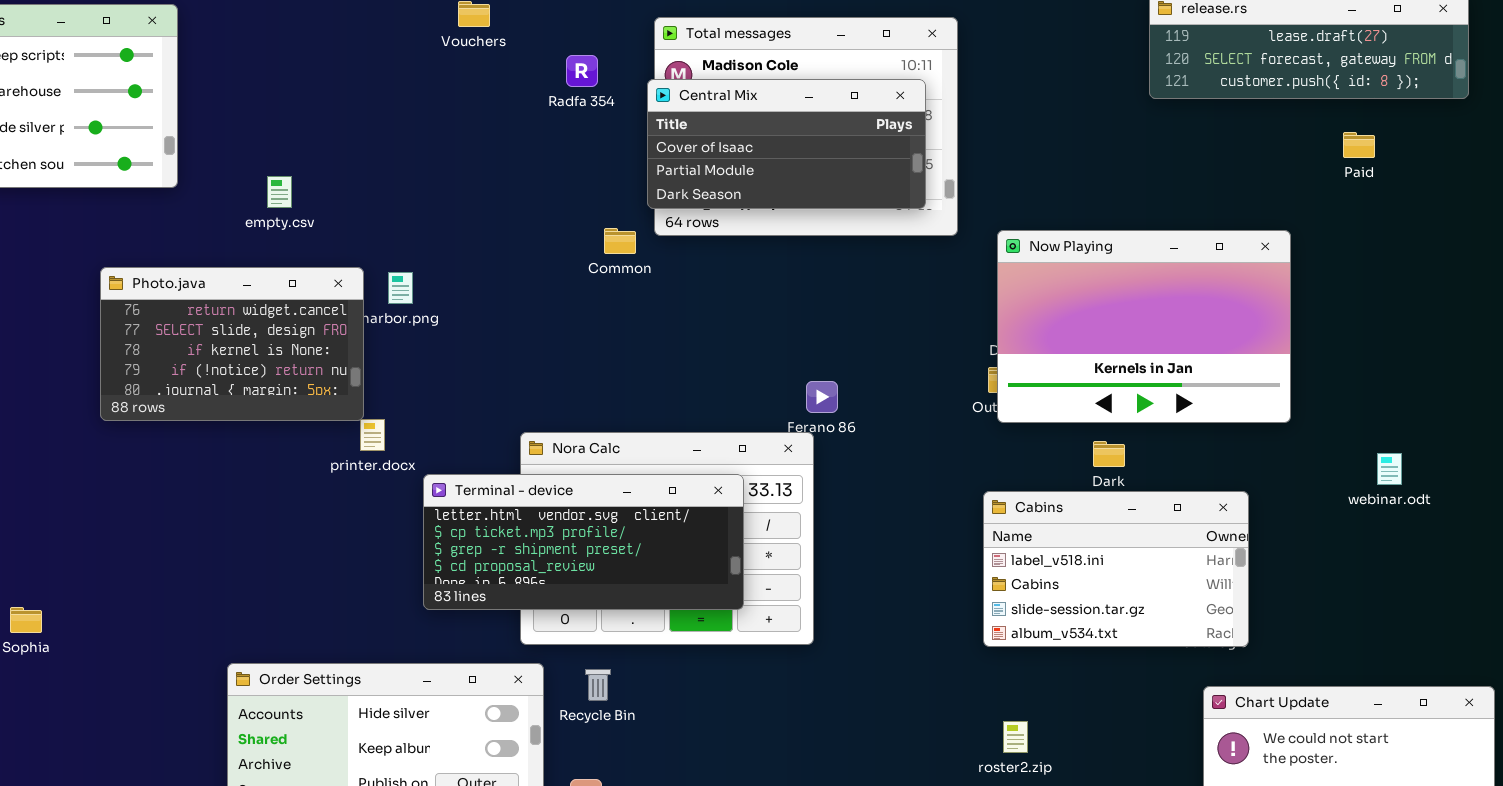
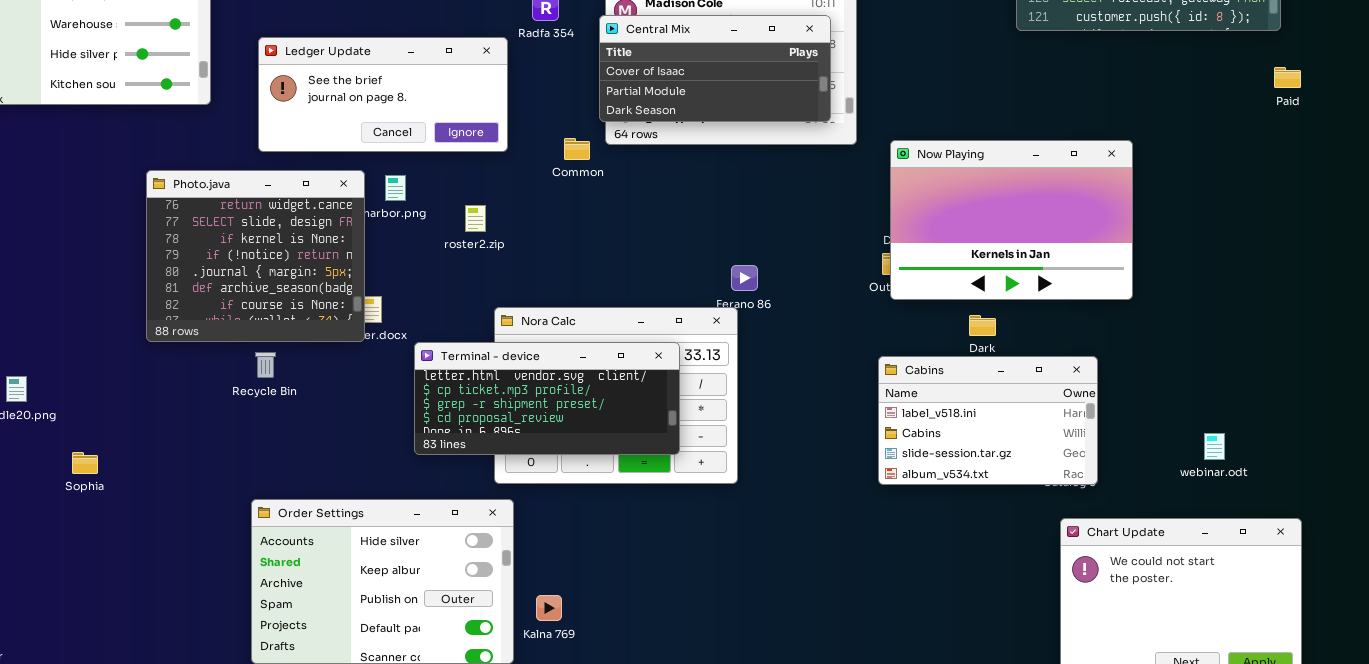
Ledger Update: none -> [258,37,508,152], opened
Paid: [1343,132,1375,158] -> [1274,67,1301,88], moved
Photo.java: [100,267,364,421] -> [146,170,365,342], resized
webinar.odt: [1377,453,1402,485] -> [1204,433,1225,460], moved
Recycle Bin: [585,669,611,701] -> [255,352,276,378], moved
roster2.zip: [1003,721,1028,753] -> [465,205,486,232], moved

